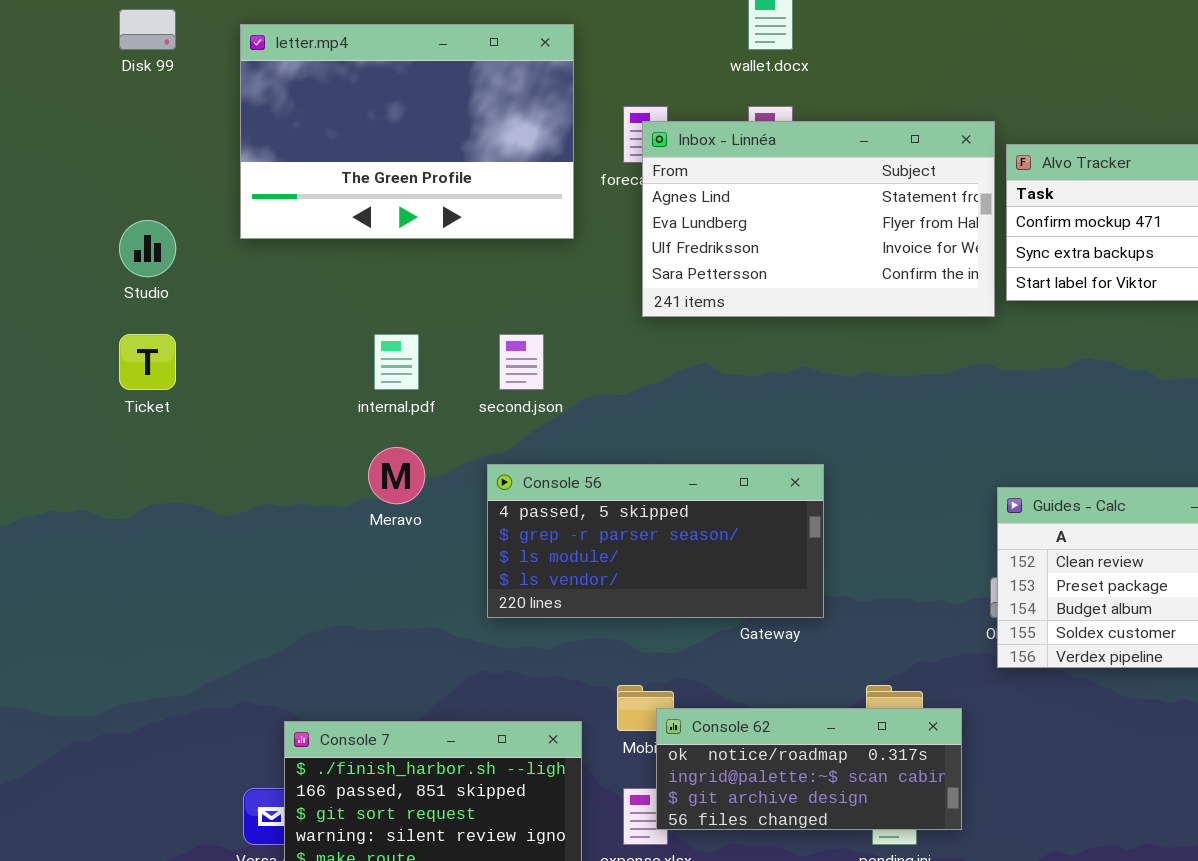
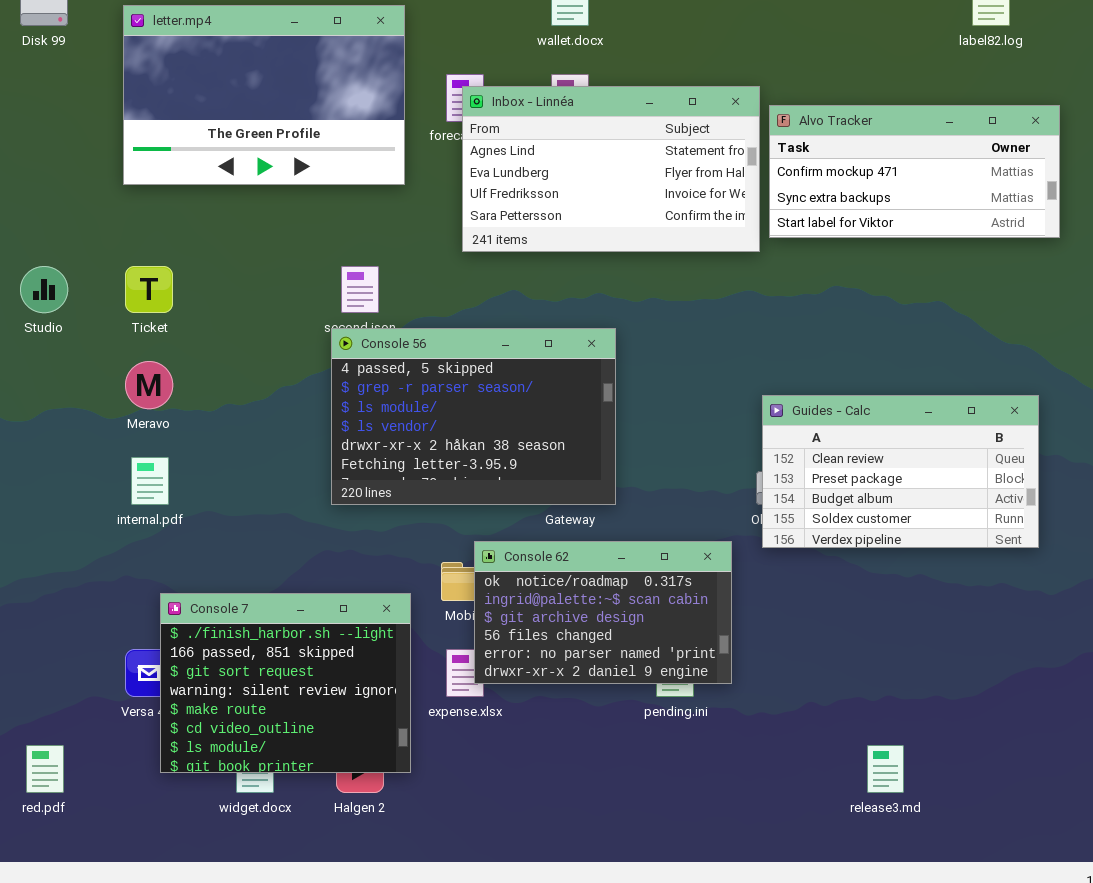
Studio: [119,220,176,277] -> [20,266,68,313], moved
Ticket: [119,334,176,390] -> [125,266,173,313], moved
internal.pdf: [374,334,419,390] -> [131,457,169,505], moved
Meravo: [368,447,425,504] -> [125,361,173,409], moved
Console 56: [487,464,824,618] -> [331,328,616,505], resized
Console 62: [656,708,962,830] -> [474,541,732,684], resized

